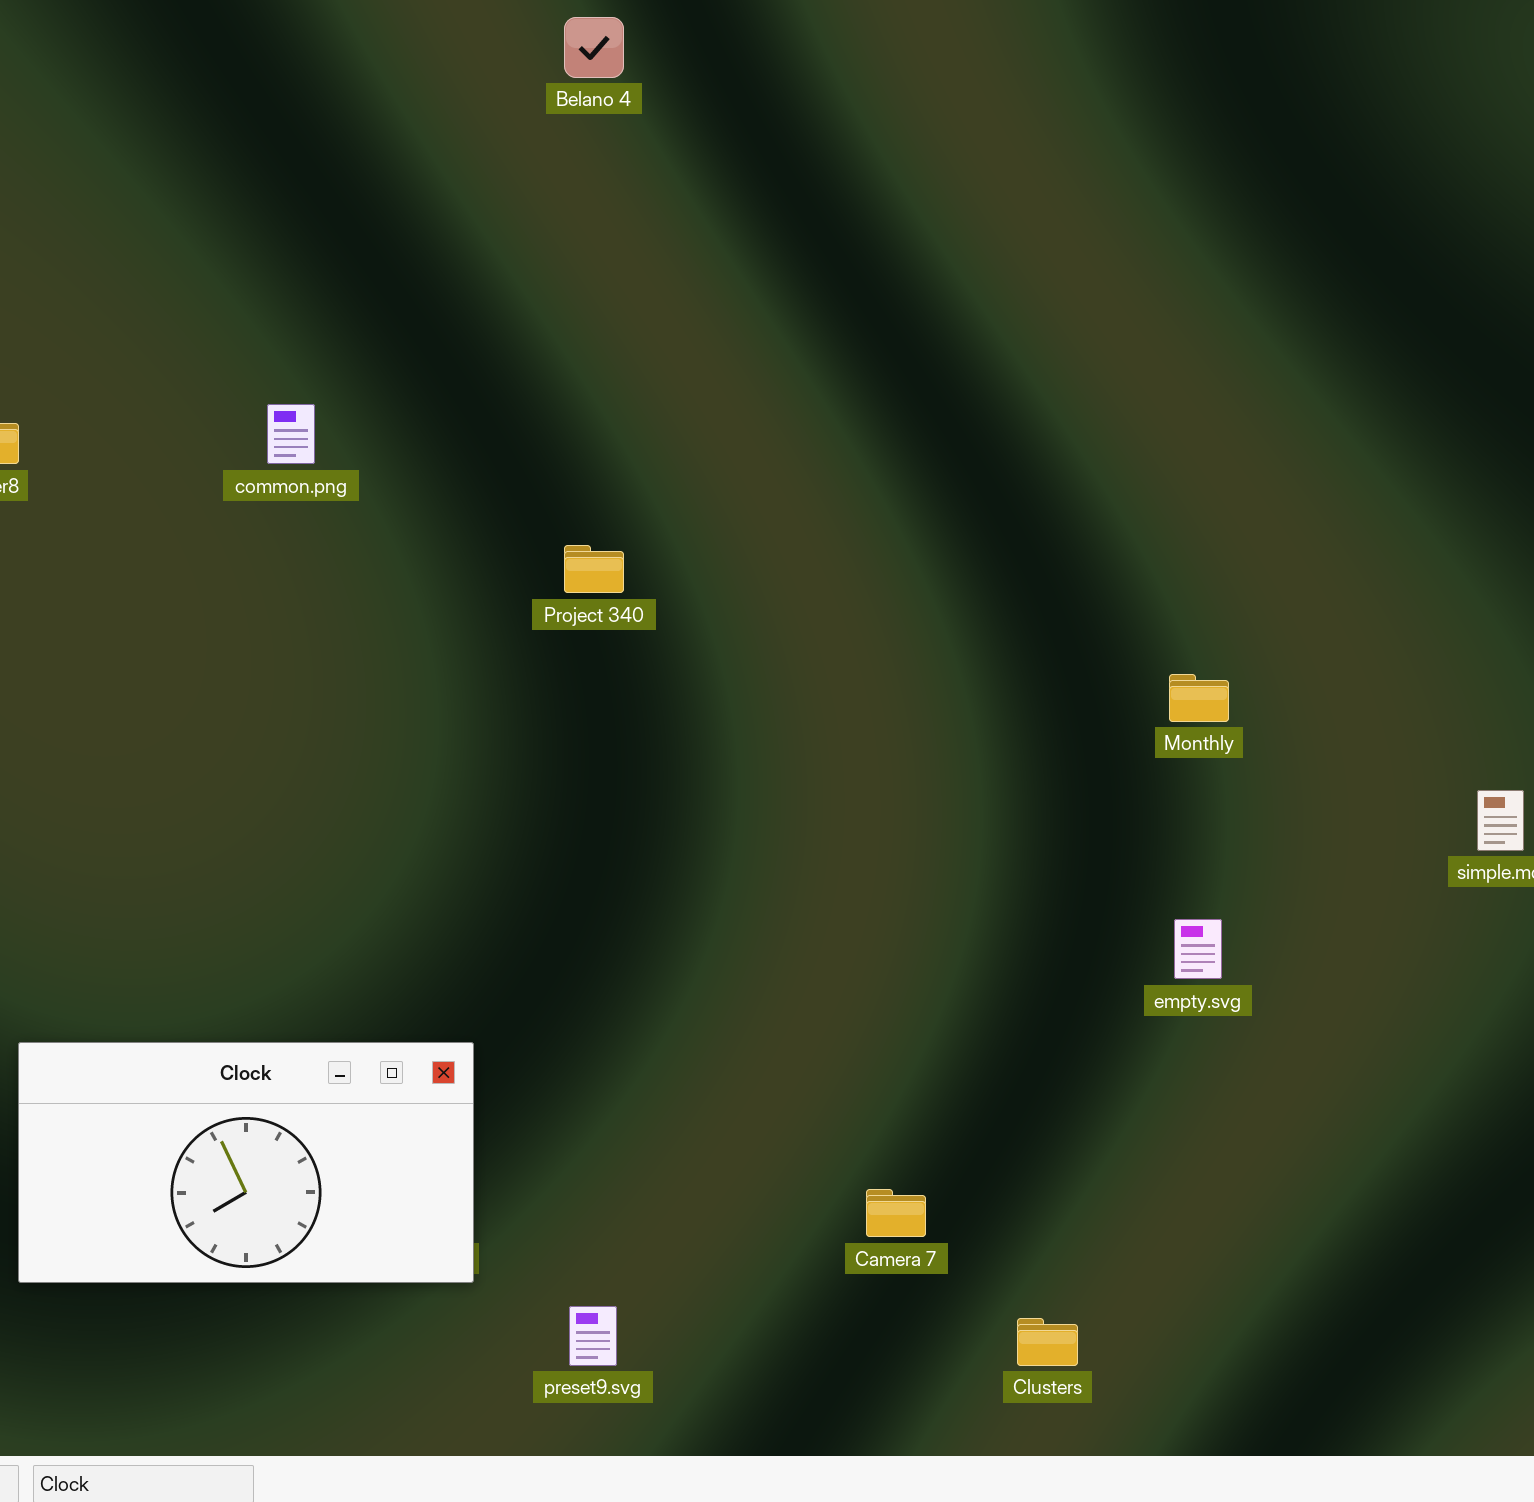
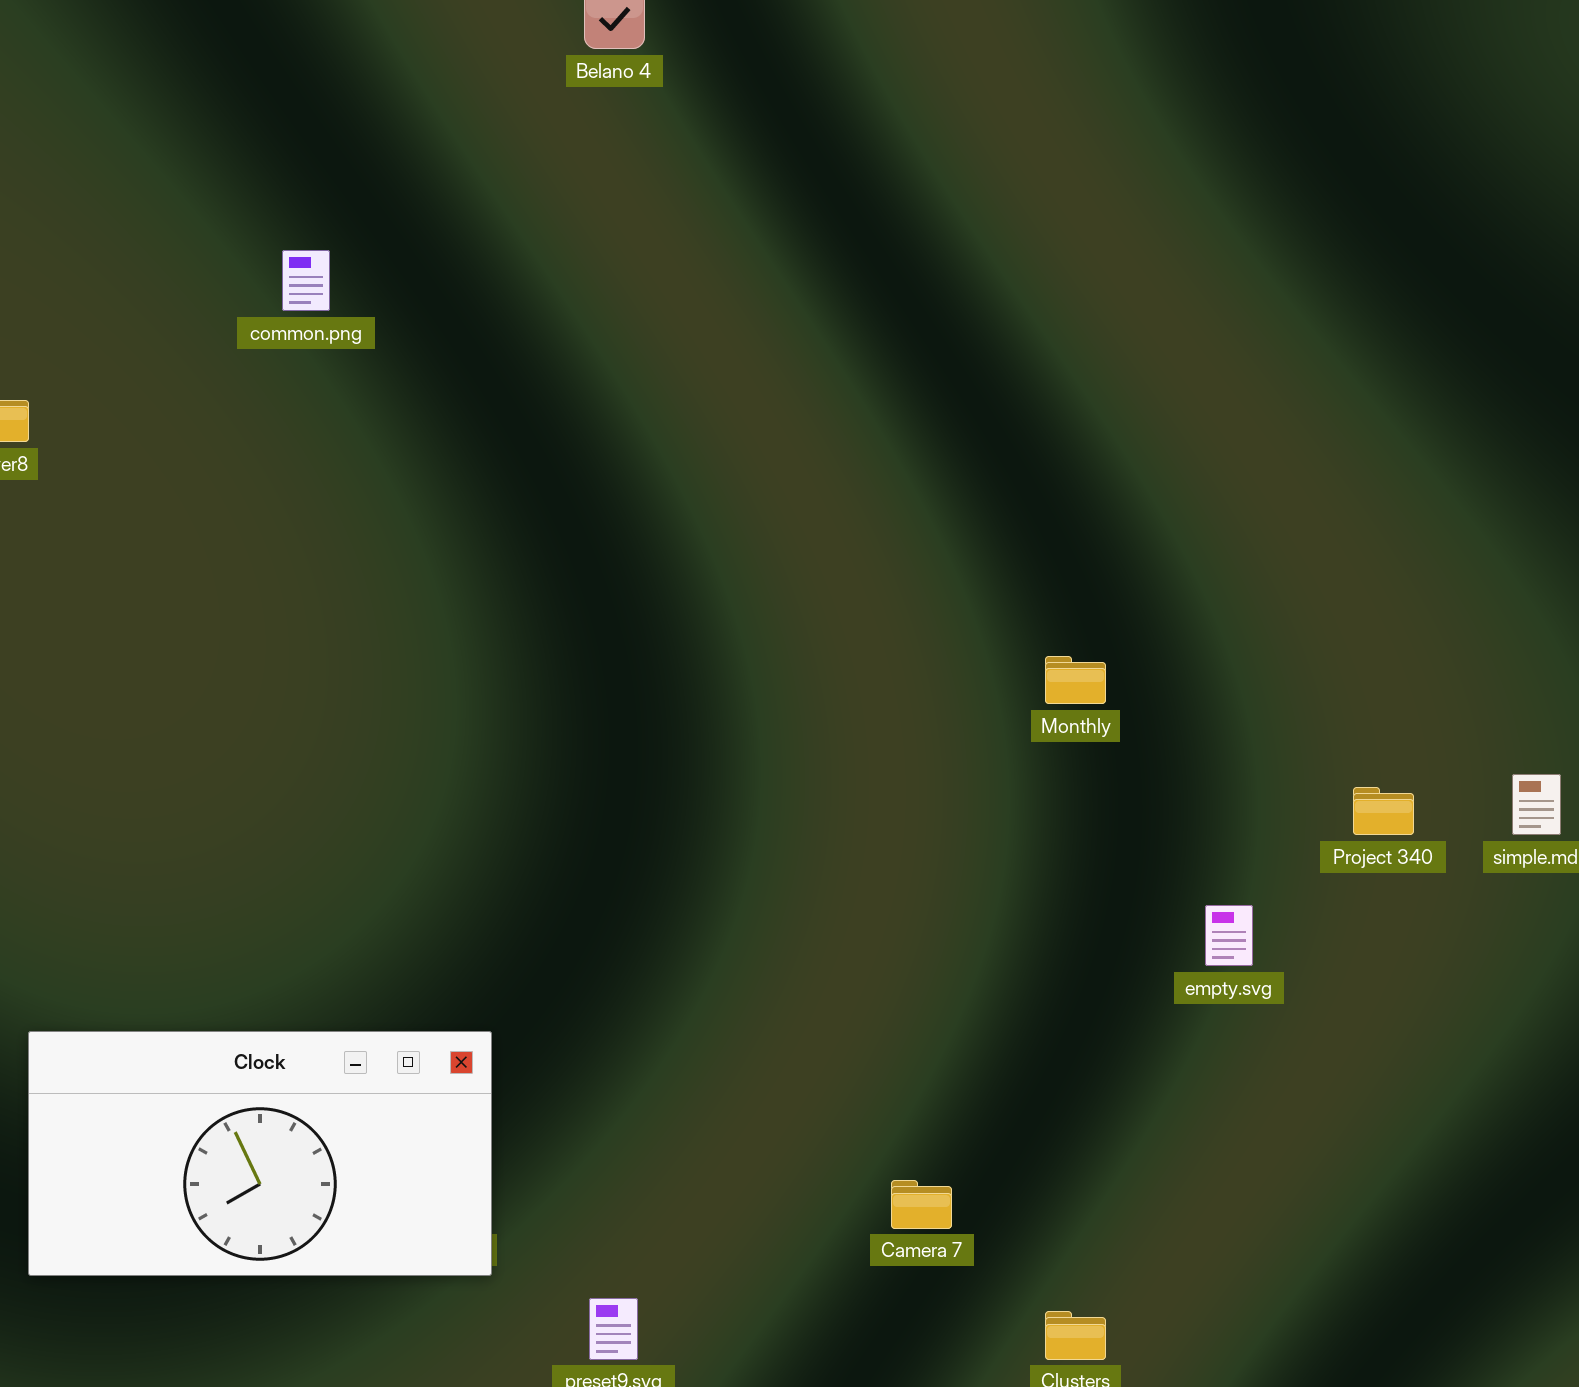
common.png: [267,404,315,464] -> [282,250,330,311], moved
Project 340: [564,545,624,593] -> [1353,787,1414,835], moved
Monthly: [1169,674,1229,722] -> [1045,656,1106,704], moved

